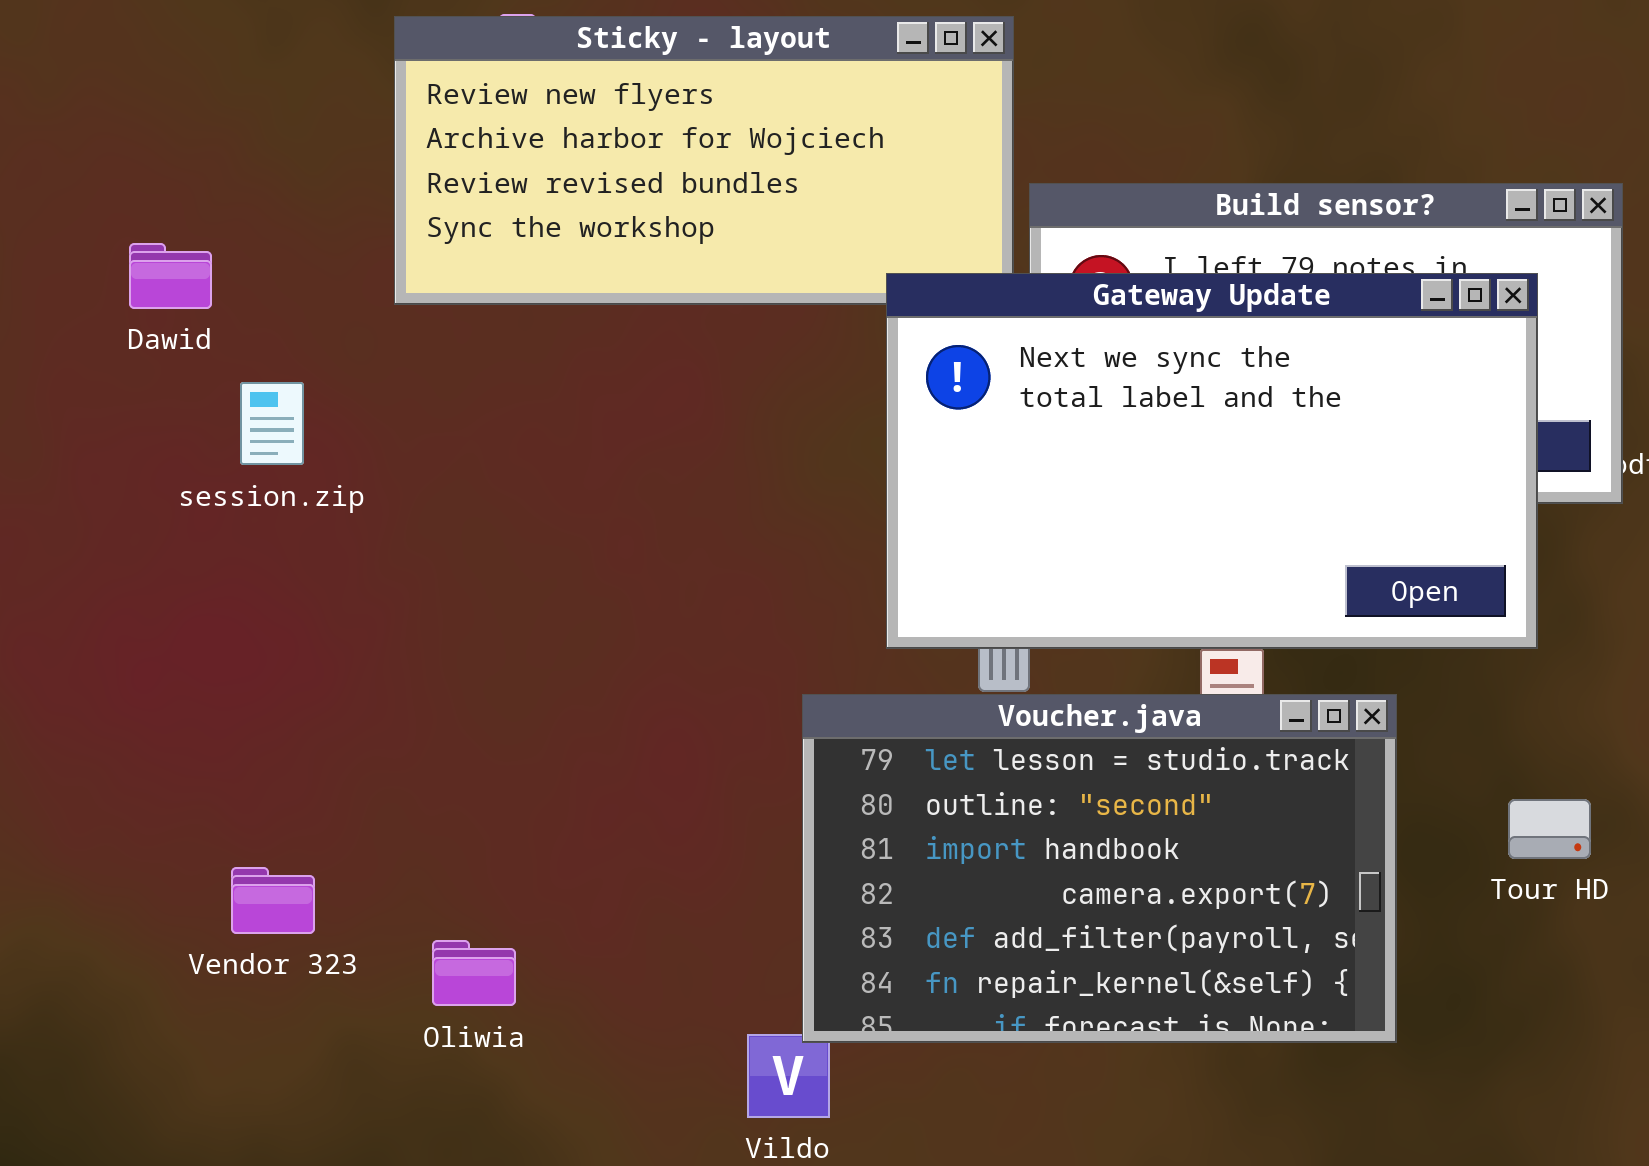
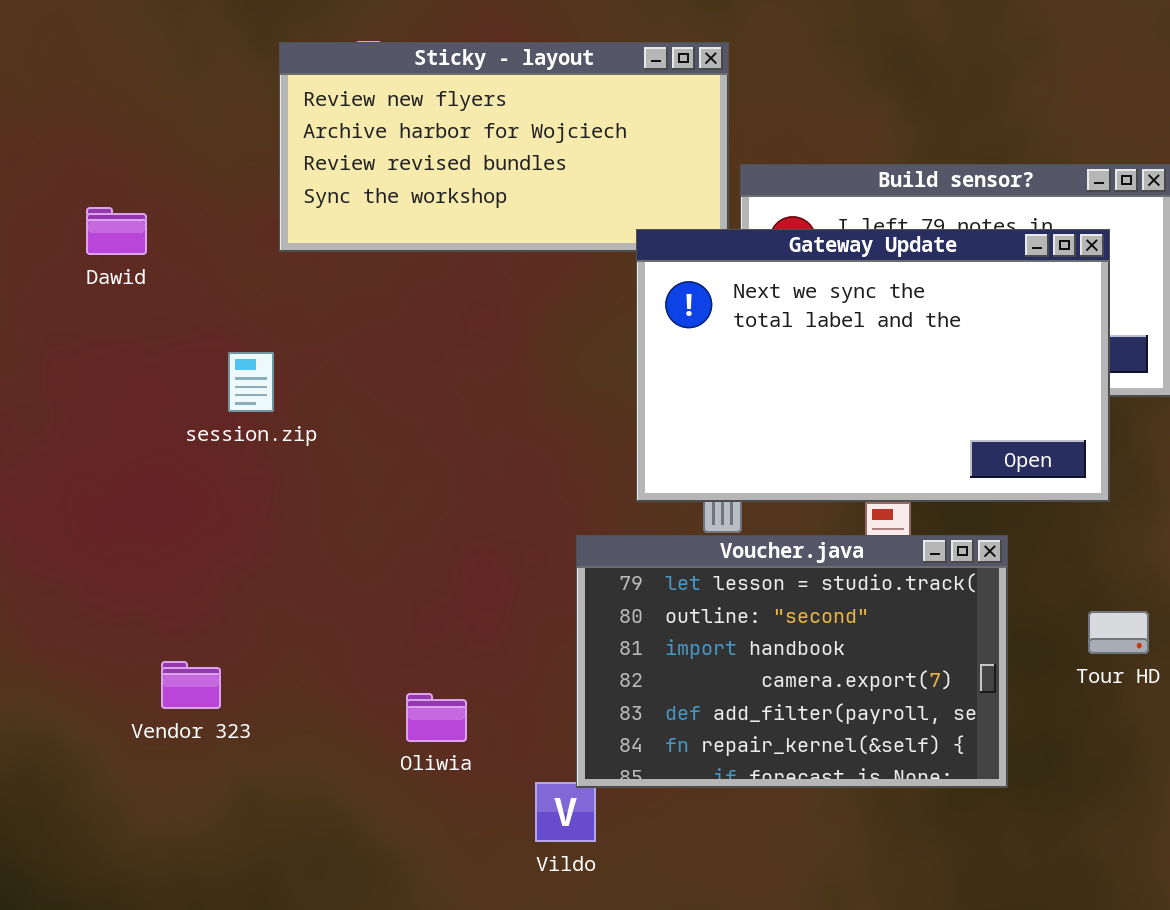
session.zip: [240,382,304,465] -> [228,352,274,412], moved
Oliwia: [432,940,516,1006] -> [406,693,467,742], moved

